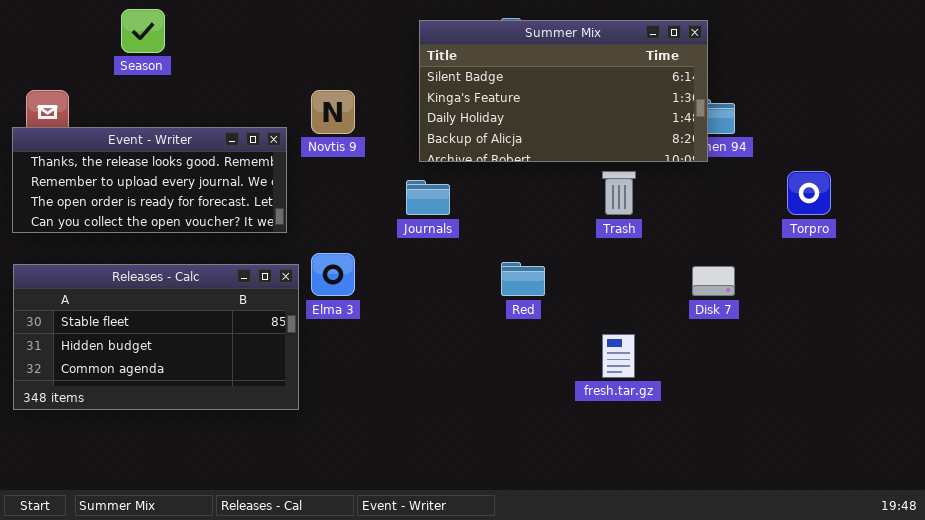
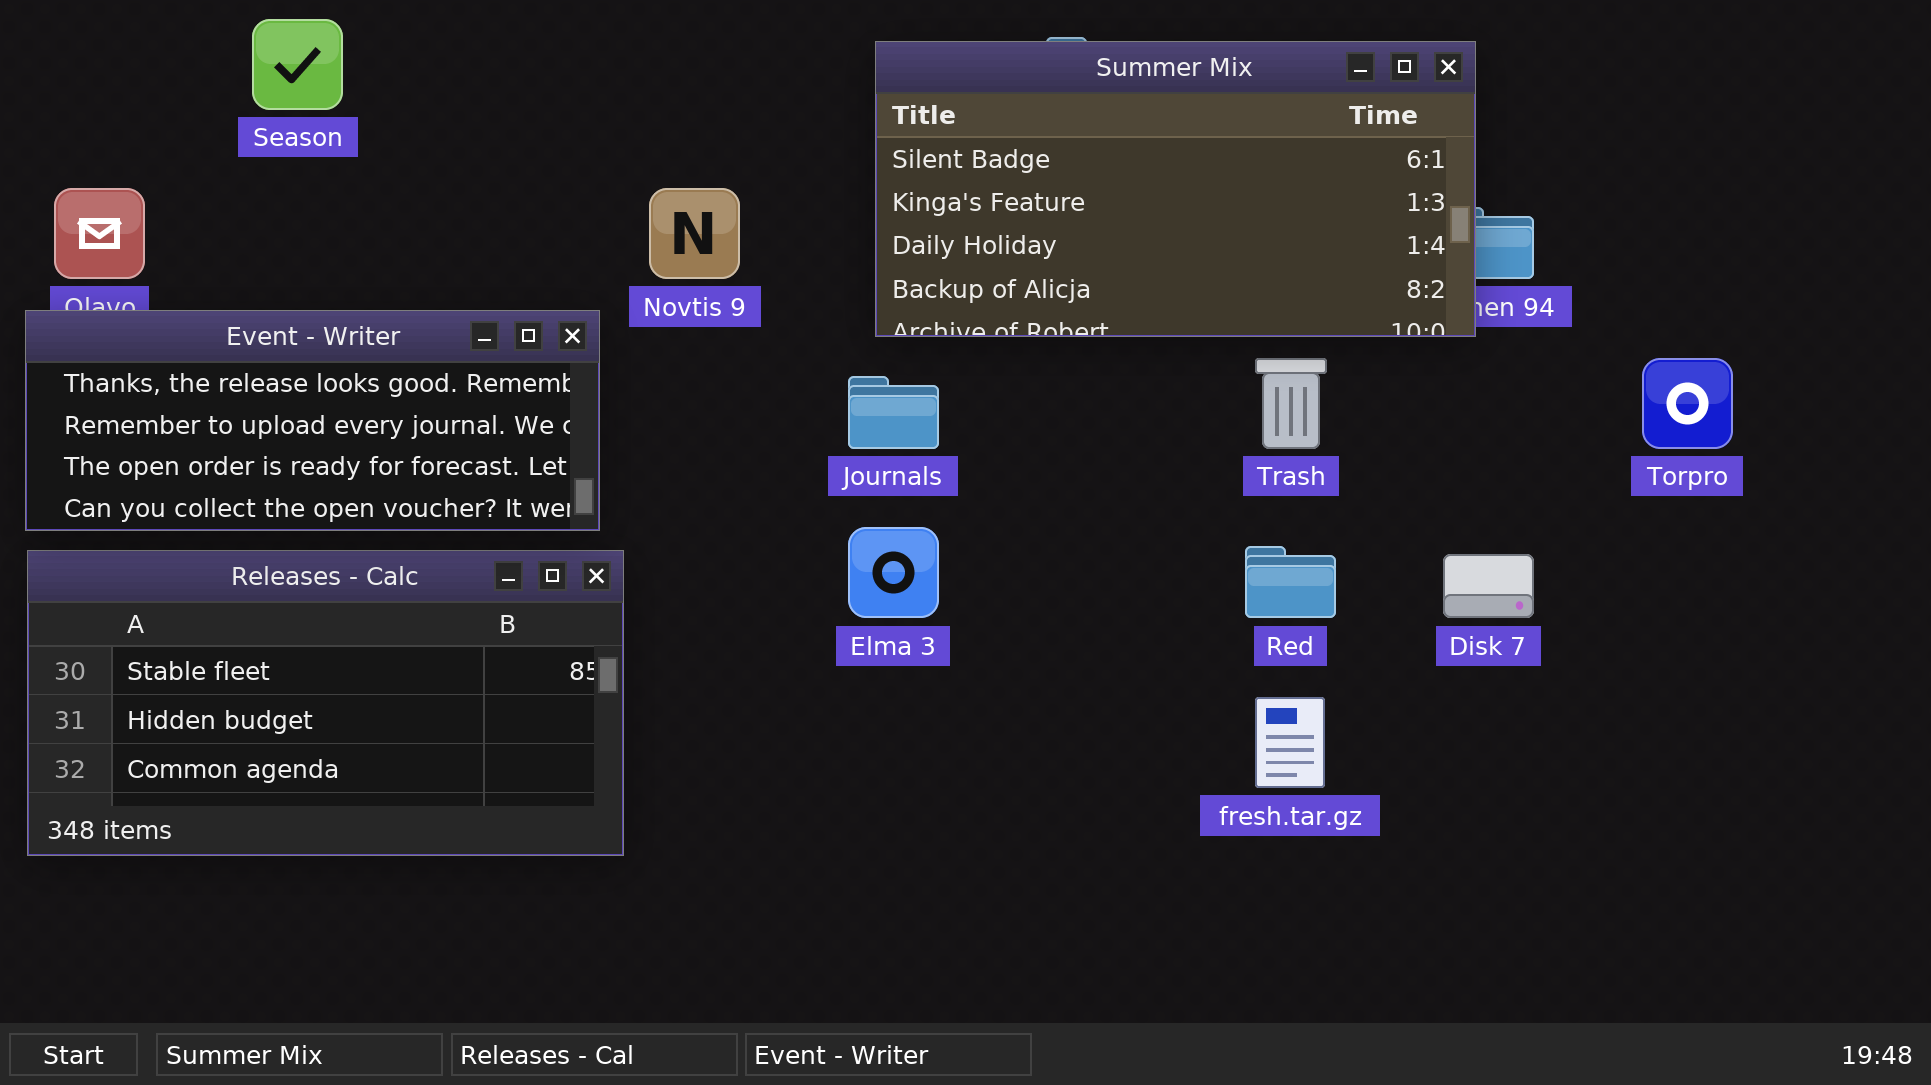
Event - Writer: [12,127,287,233] -> [25,310,600,531], moved
Elma 3: [311,253,355,296] -> [848,527,939,618], moved
Red: [501,262,545,296] -> [1245,546,1336,618], moved

